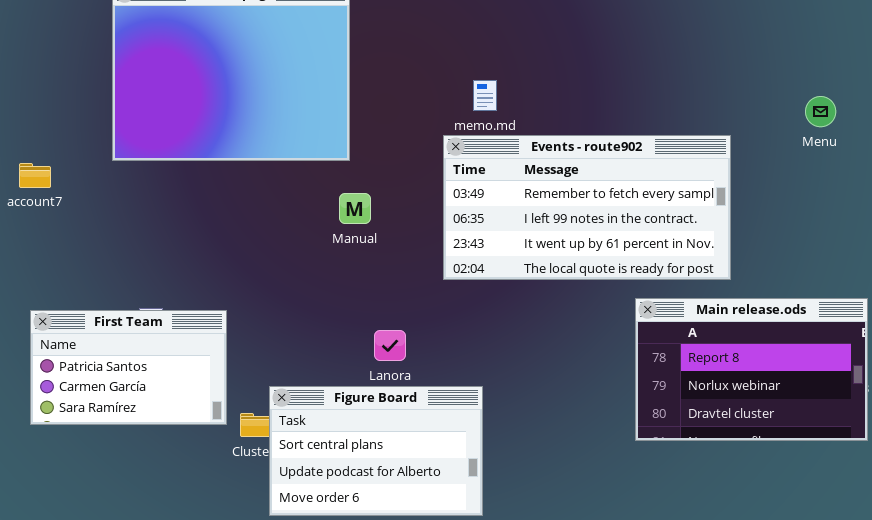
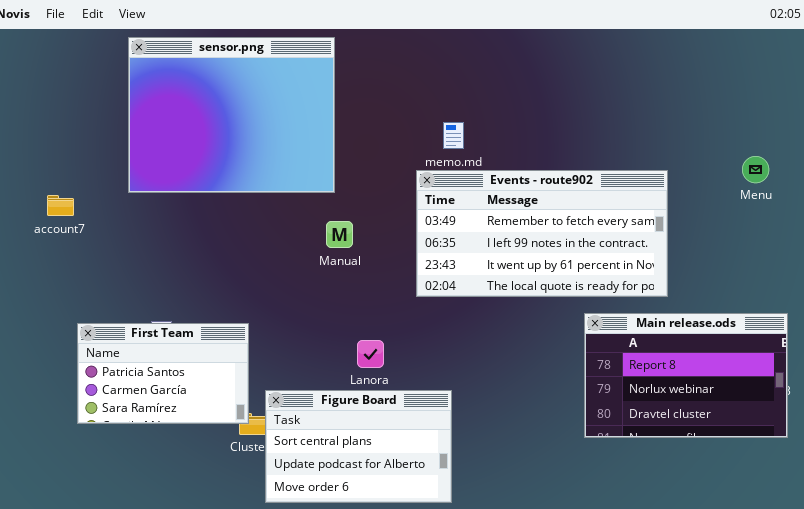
Menu: [805,96,836,127] -> [742,156,769,183], moved
First Team: [30,310,227,425] -> [77,323,249,424], moved

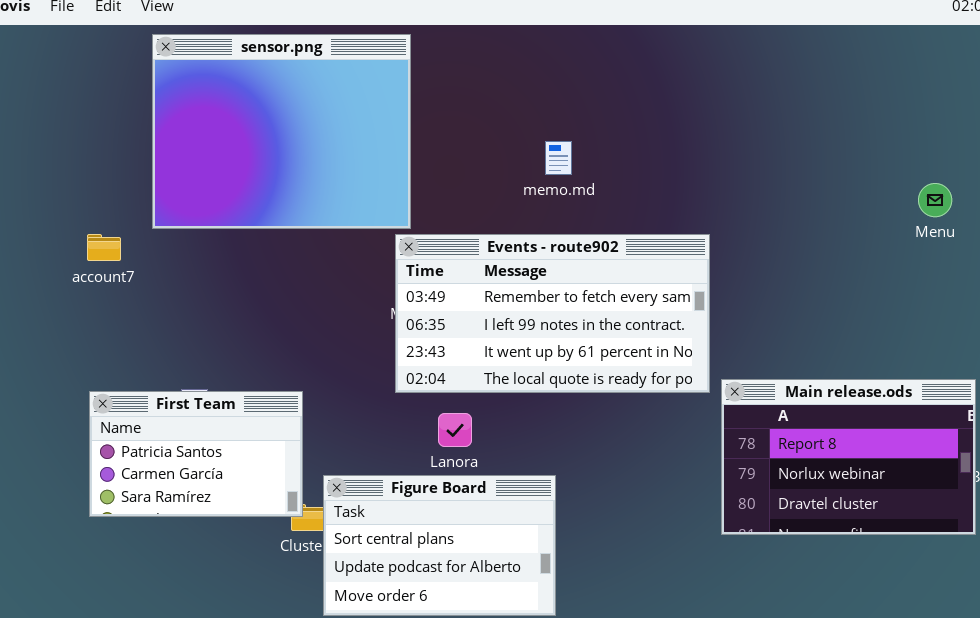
Events - route902: [416,170,668,297] -> [395,234,710,393], moved
account7: [47,195,74,216] -> [87,234,121,261], moved

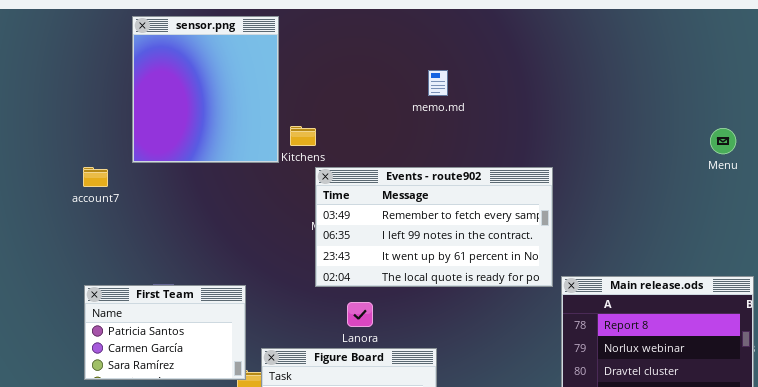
sensor.png: [152,34,411,229] -> [132,16,279,163], resized
memo.md: [545,141,572,175] -> [428,70,448,96], moved

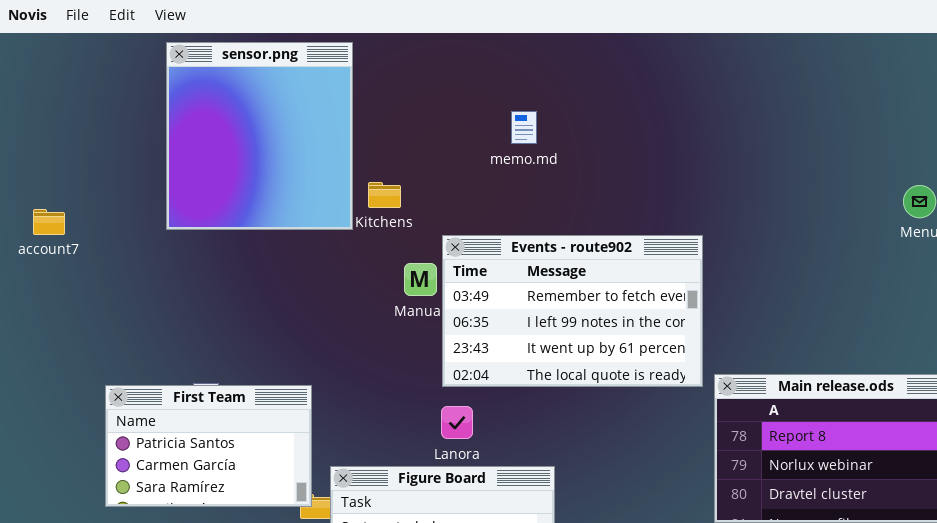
memo.md: [428,70,448,96] -> [511,111,537,144], moved
account7: [83,167,108,187] -> [33,209,65,235], moved
Events - route902: [315,167,553,287] -> [442,235,703,387], resized

